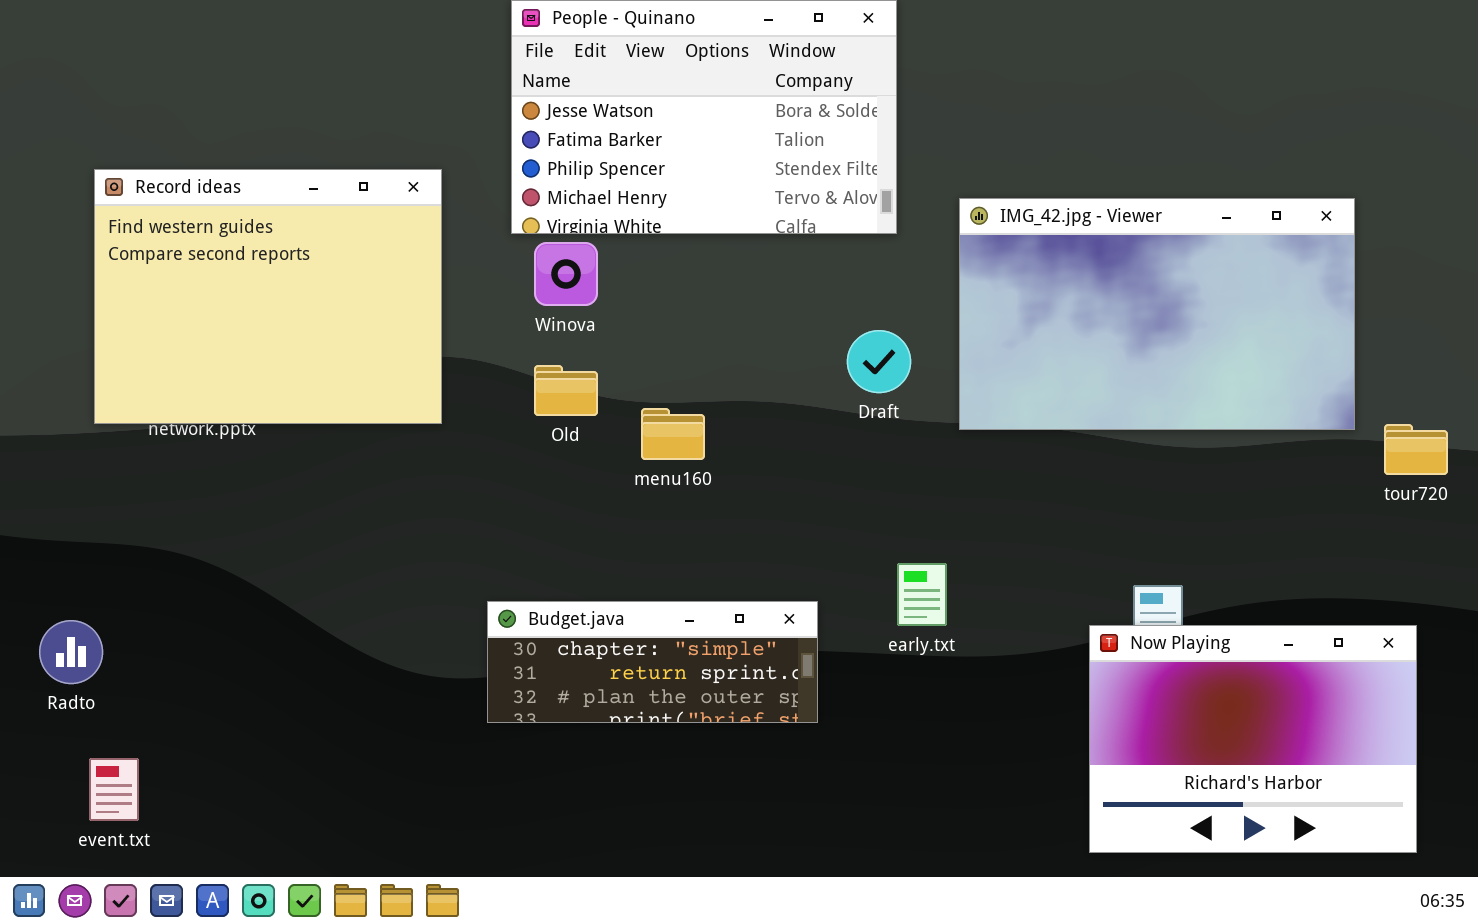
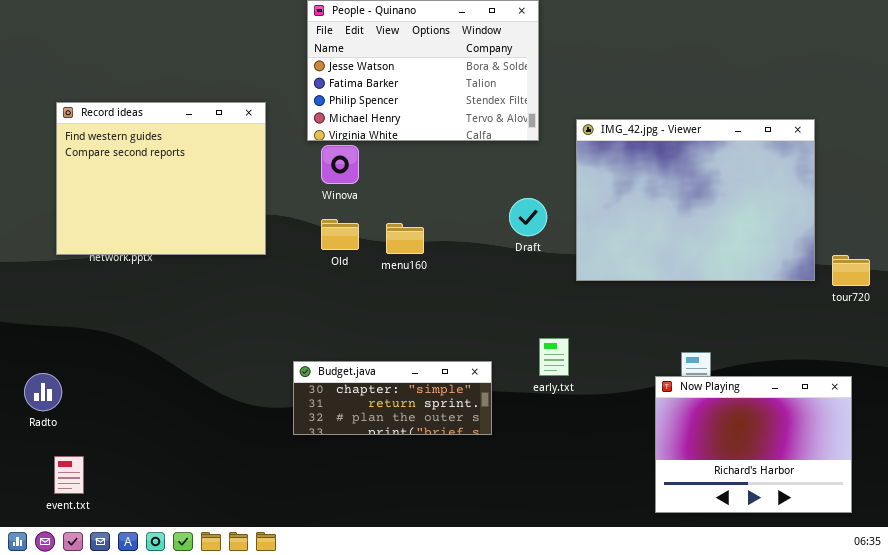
IMG_42.jpg - Viewer: [959,198,1355,430] -> [576,119,815,281], resized
menu160: [641,408,705,460] -> [386,223,424,254], moved

